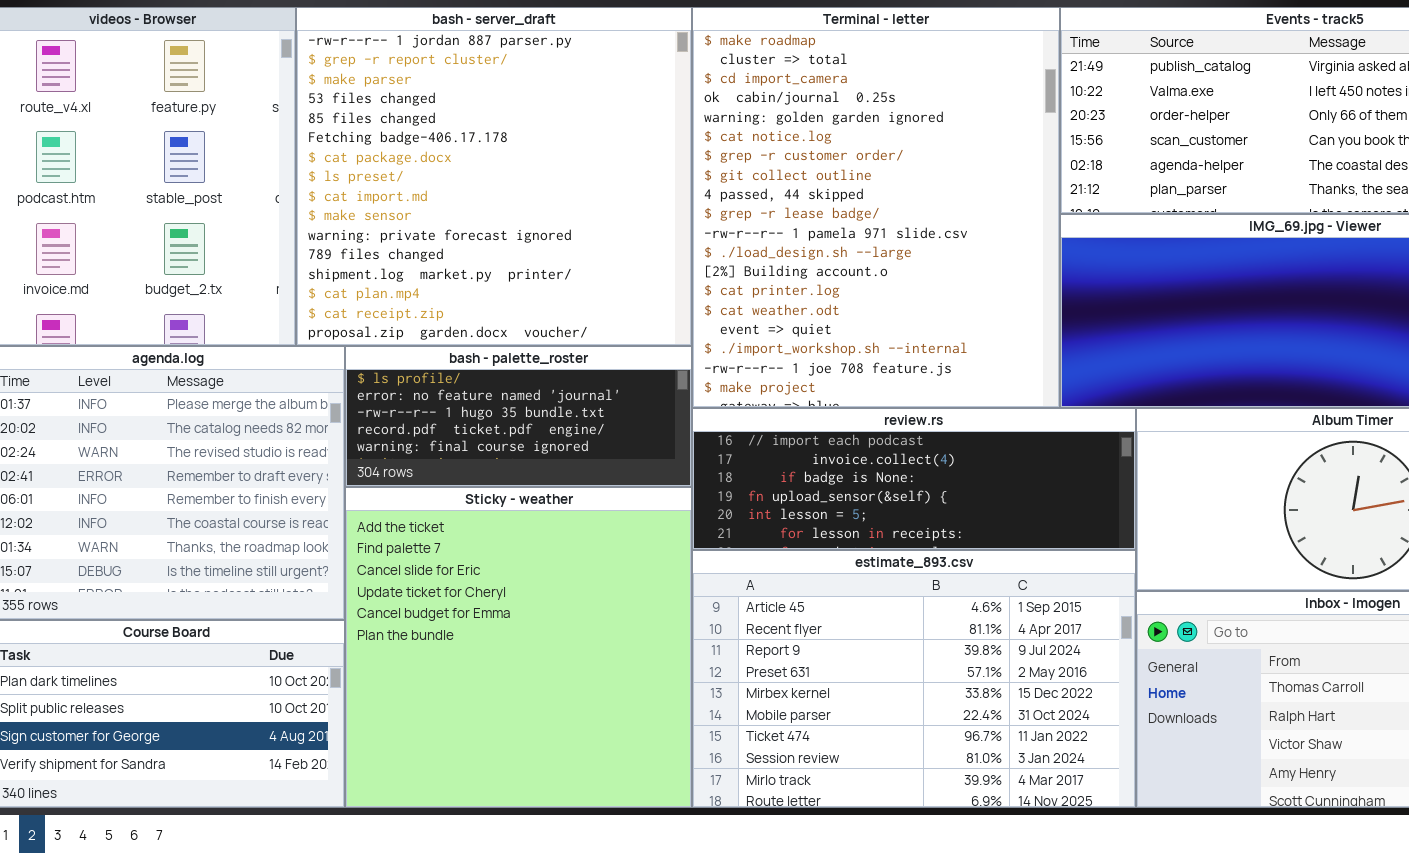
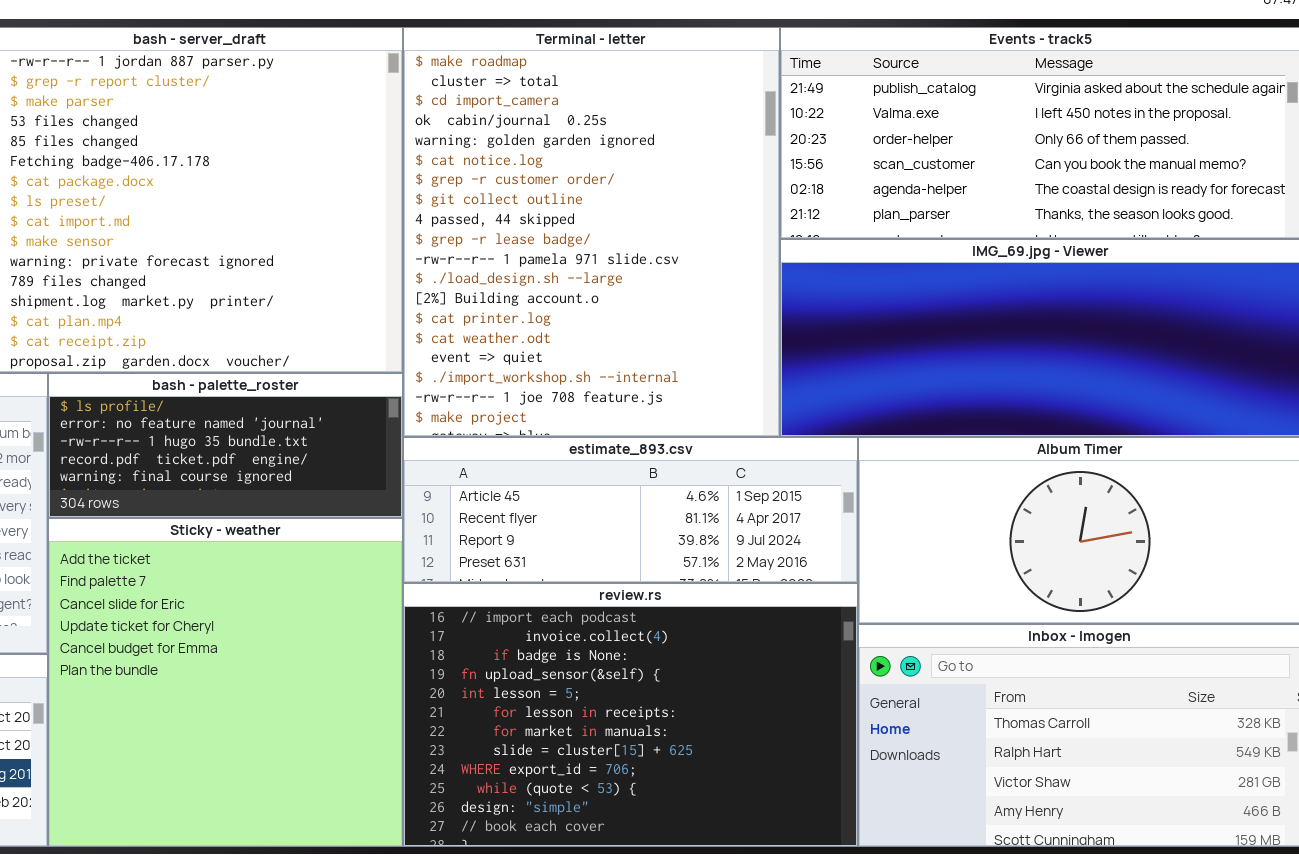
review.rs: [692,408,1136,550] -> [403,583,858,847], moved, resized
estimate_893.csv: [692,550,1136,808] -> [403,437,858,583], moved, resized

